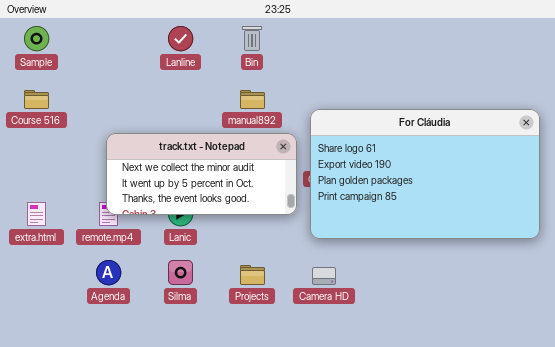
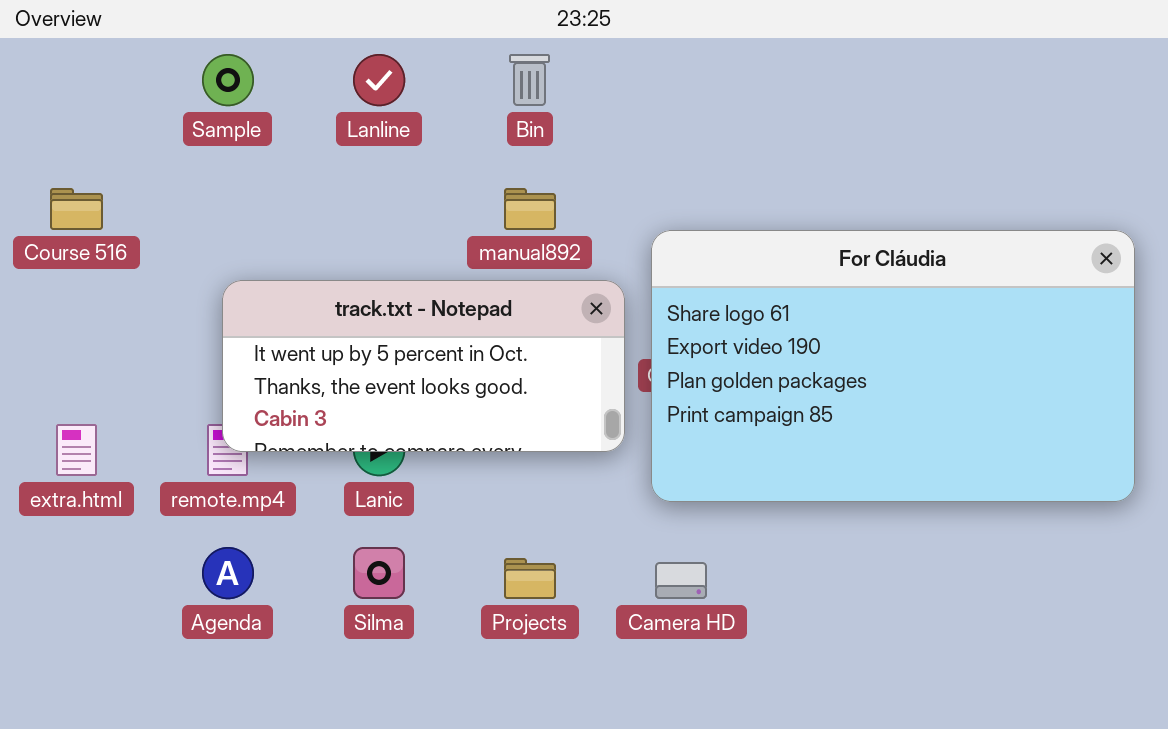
Sample: [24,26,49,51] -> [202,54,254,106], moved
track.txt - Notepad: [106,133,297,215] -> [222,280,625,452], scrolled down 1 row

